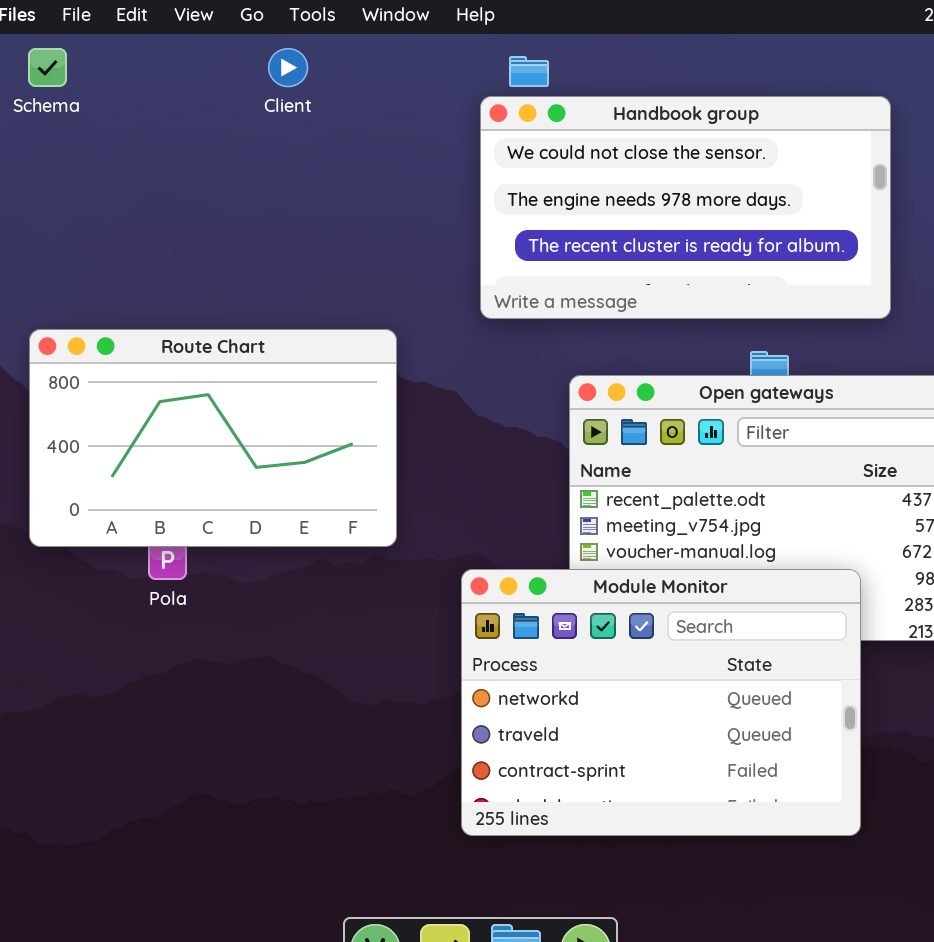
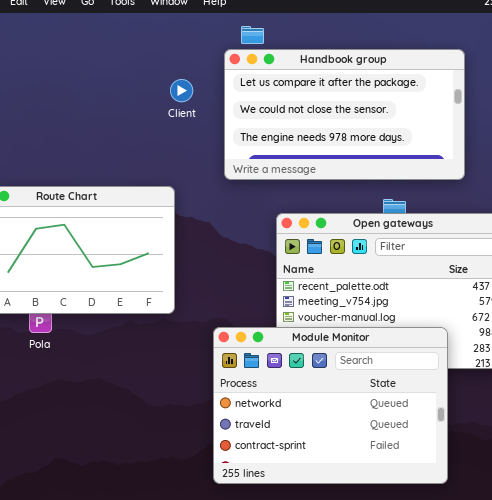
Client: [268,48,308,87] -> [170,79,193,102], moved
Handbook group: [480,96,891,319] -> [224,49,465,180], scrolled up 1 row

